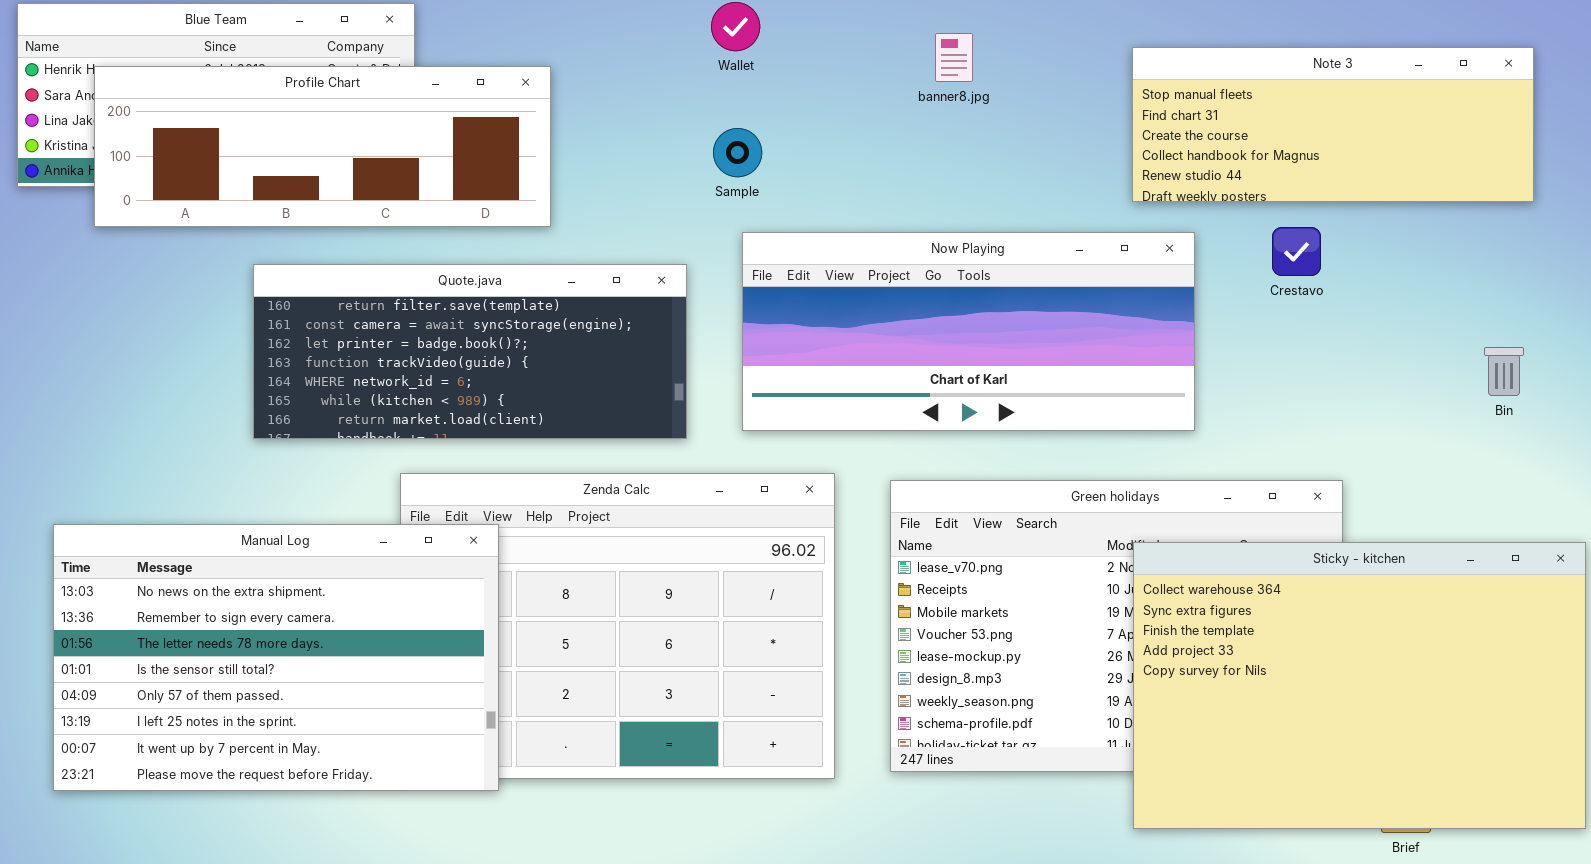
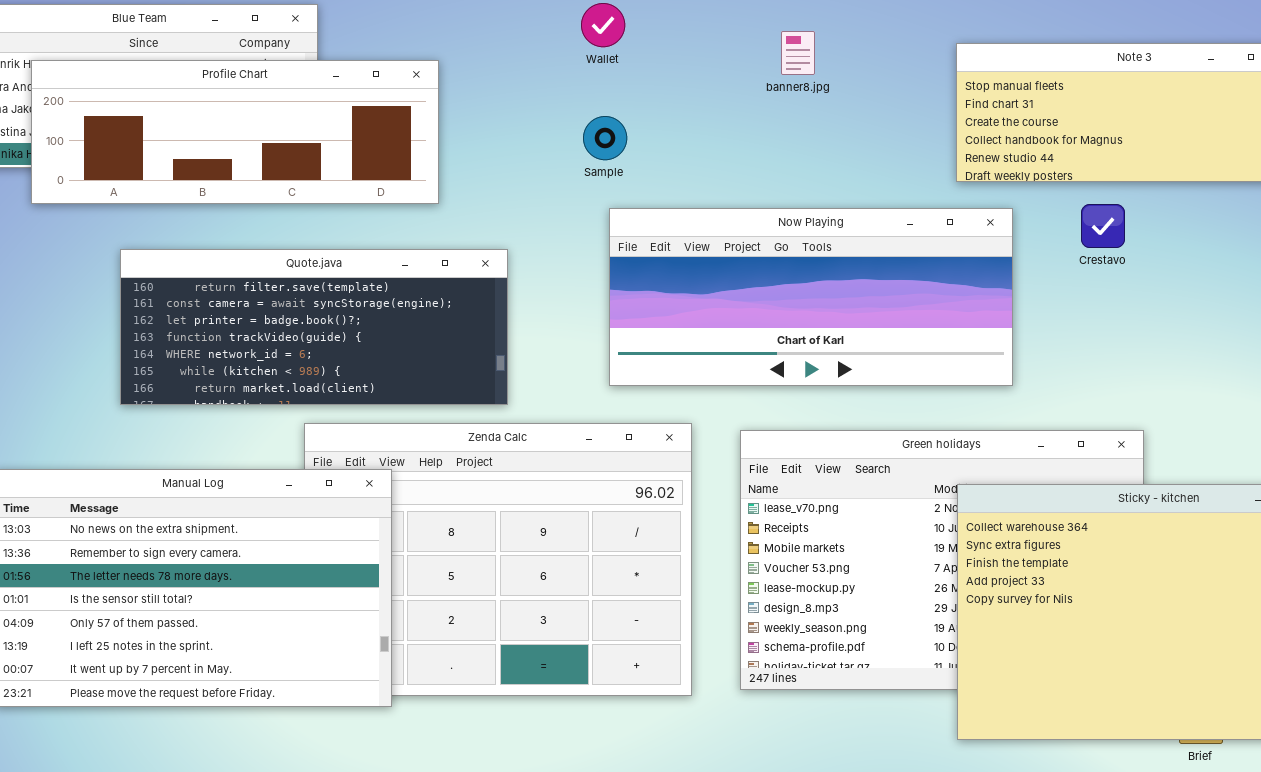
Quote.java: [253,264,687,439] -> [120,249,508,405], moved

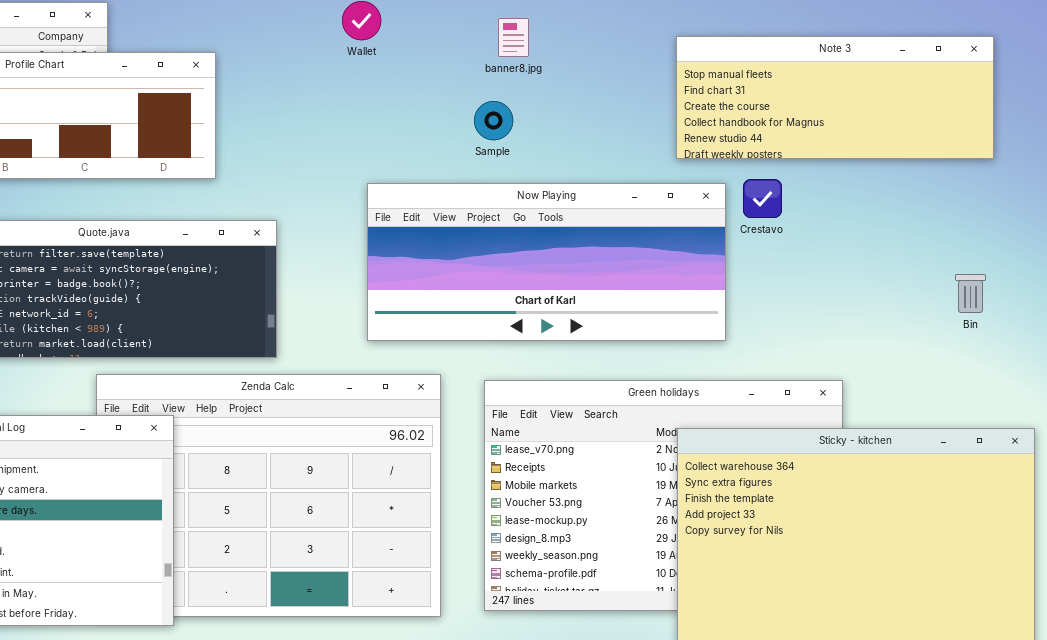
banner8.jpg: [781,31,815,75] -> [498,18,529,57], moved
Sample: [583,116,627,160] -> [474,101,513,140], moved
Crestavo: [1081,204,1125,248] -> [743,179,782,218], moved

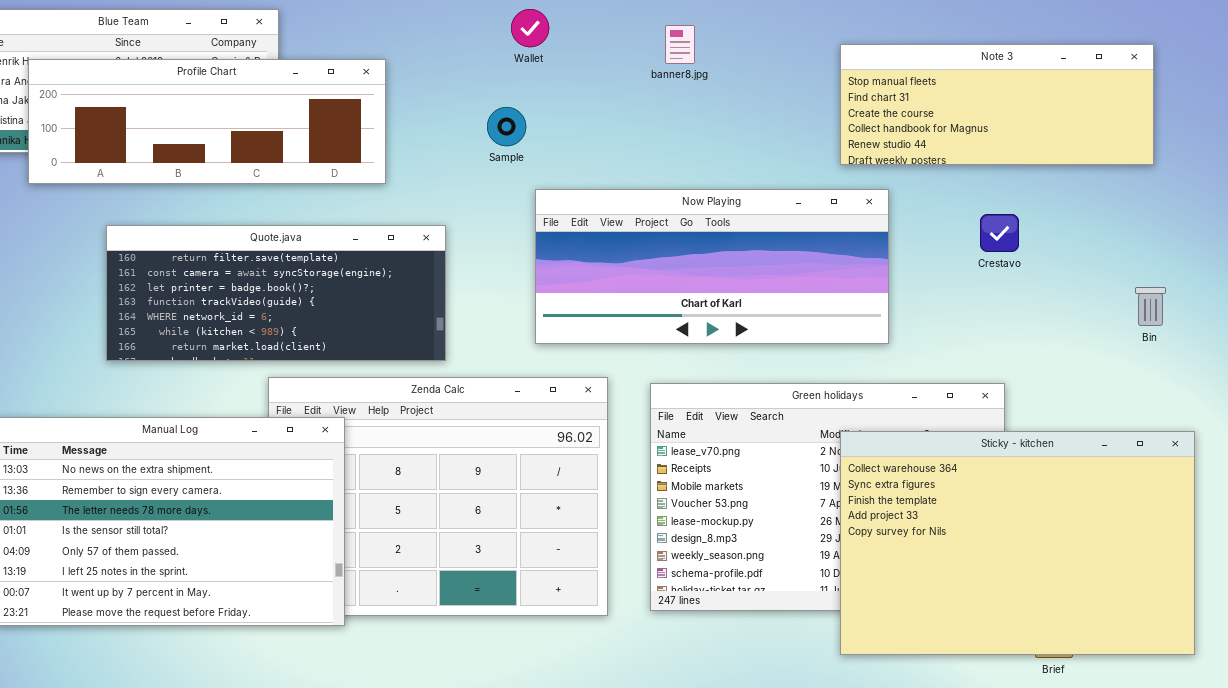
Sample: [474,101,513,140] -> [487,107,526,146], moved
Crestavo: [743,179,782,218] -> [980,214,1019,252], moved
Bin: [955,274,986,313] -> [1135,287,1166,326], moved

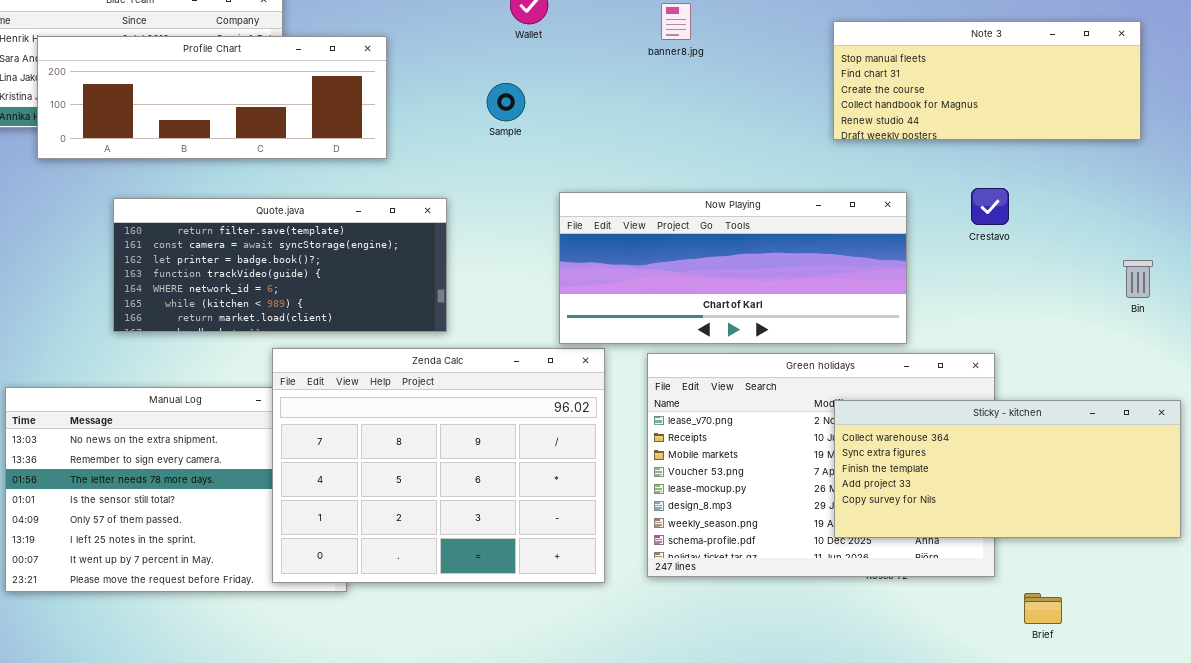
Now Playing: [535,189,889,344] -> [559,192,907,344], moved
Zenda Calc: [268,377,608,616] -> [272,348,605,583], raised
Sticky - kitchen: [840,431,1195,655] -> [834,400,1181,538], resized

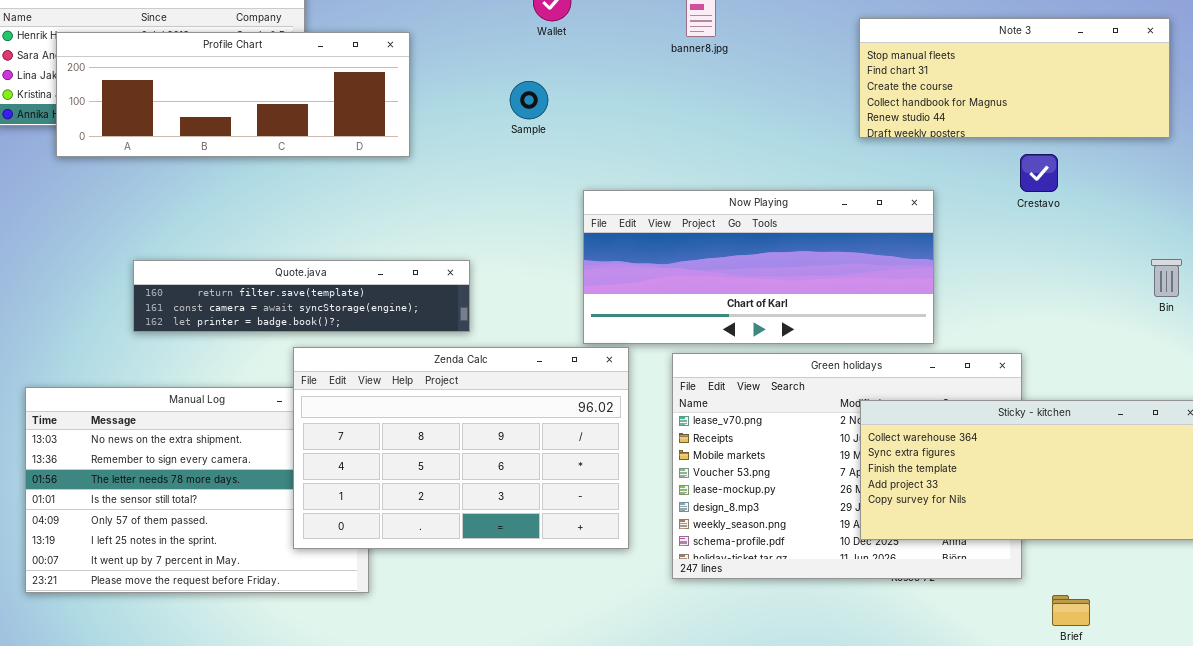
Crestavo: [971,188,1009,225] -> [1020,154,1058,192], moved
Quote.java: [113,198,447,332] -> [133,260,470,332], resized
Zenda Calc: [272,348,605,583] -> [293,347,629,549], resized

